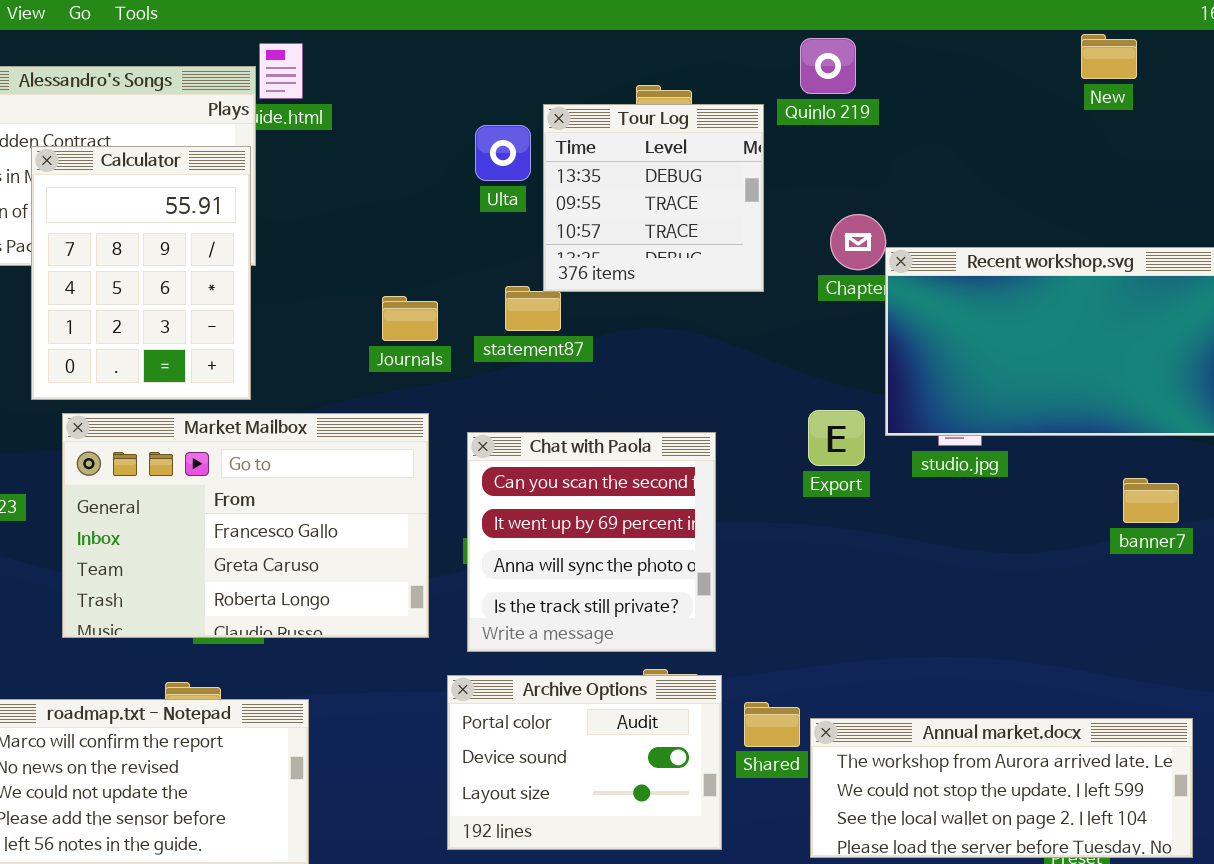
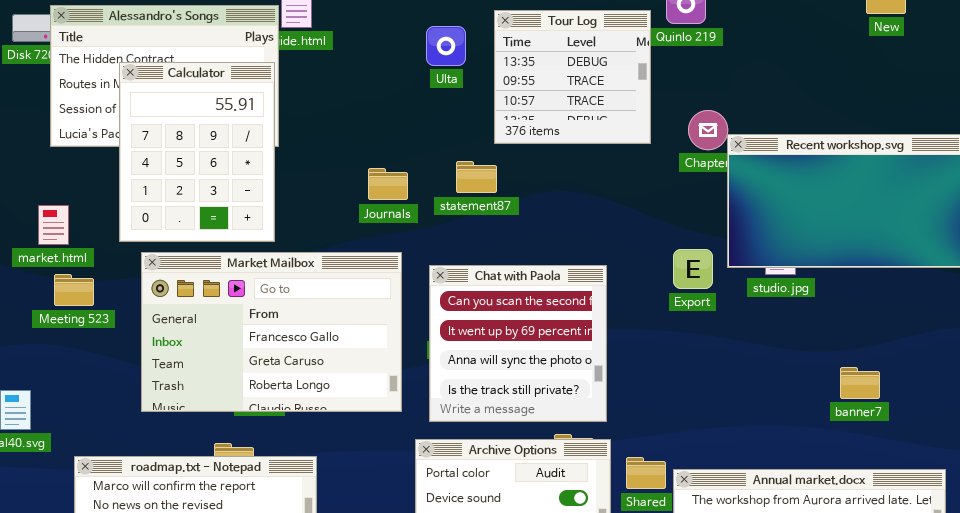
Tour Log: [543,104,764,292] -> [494,10,651,144], moved
Ulta: [475,125,531,181] -> [426,26,466,66], moved
banner7: [1123,478,1179,523] -> [840,367,880,399], moved

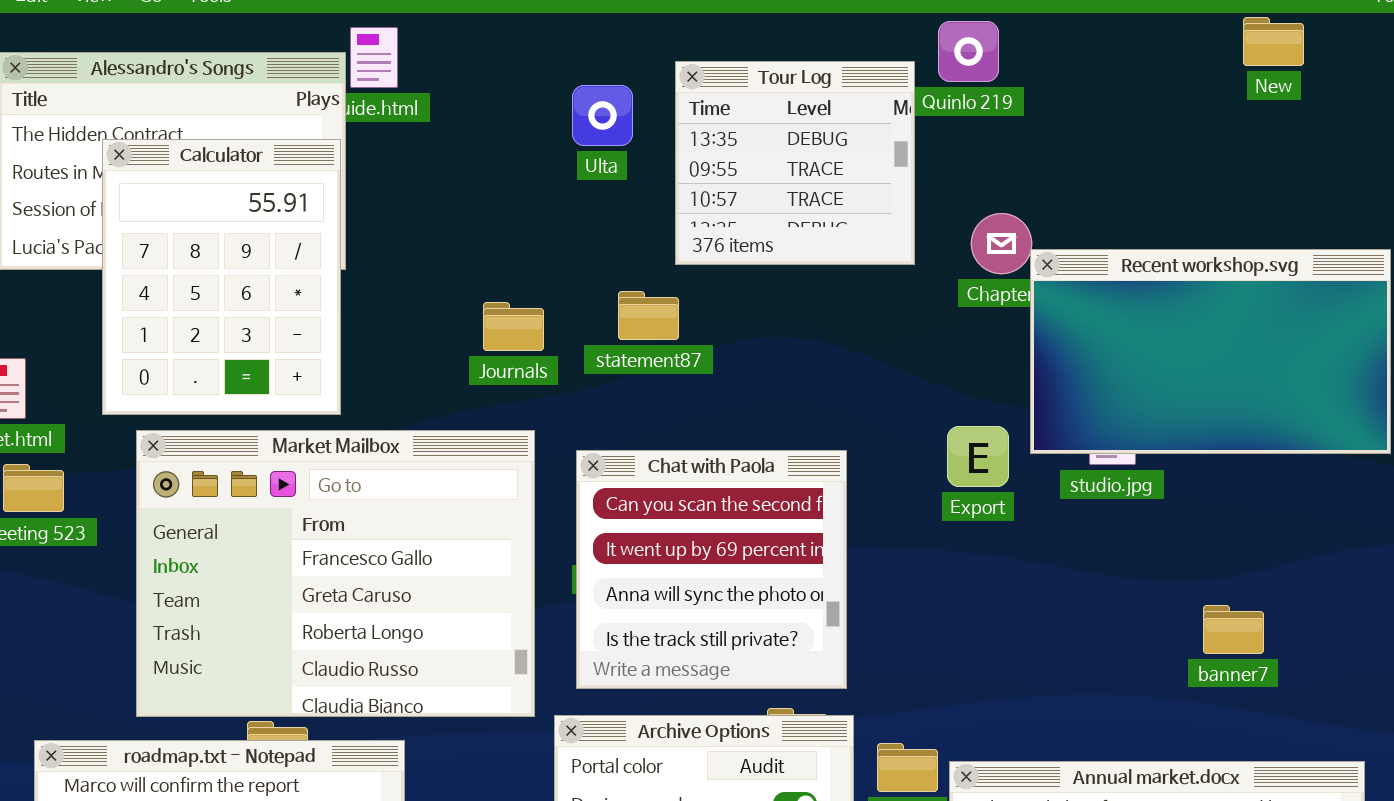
Market Mailbox: [141,252,402,412] -> [136,430,535,717], resized

